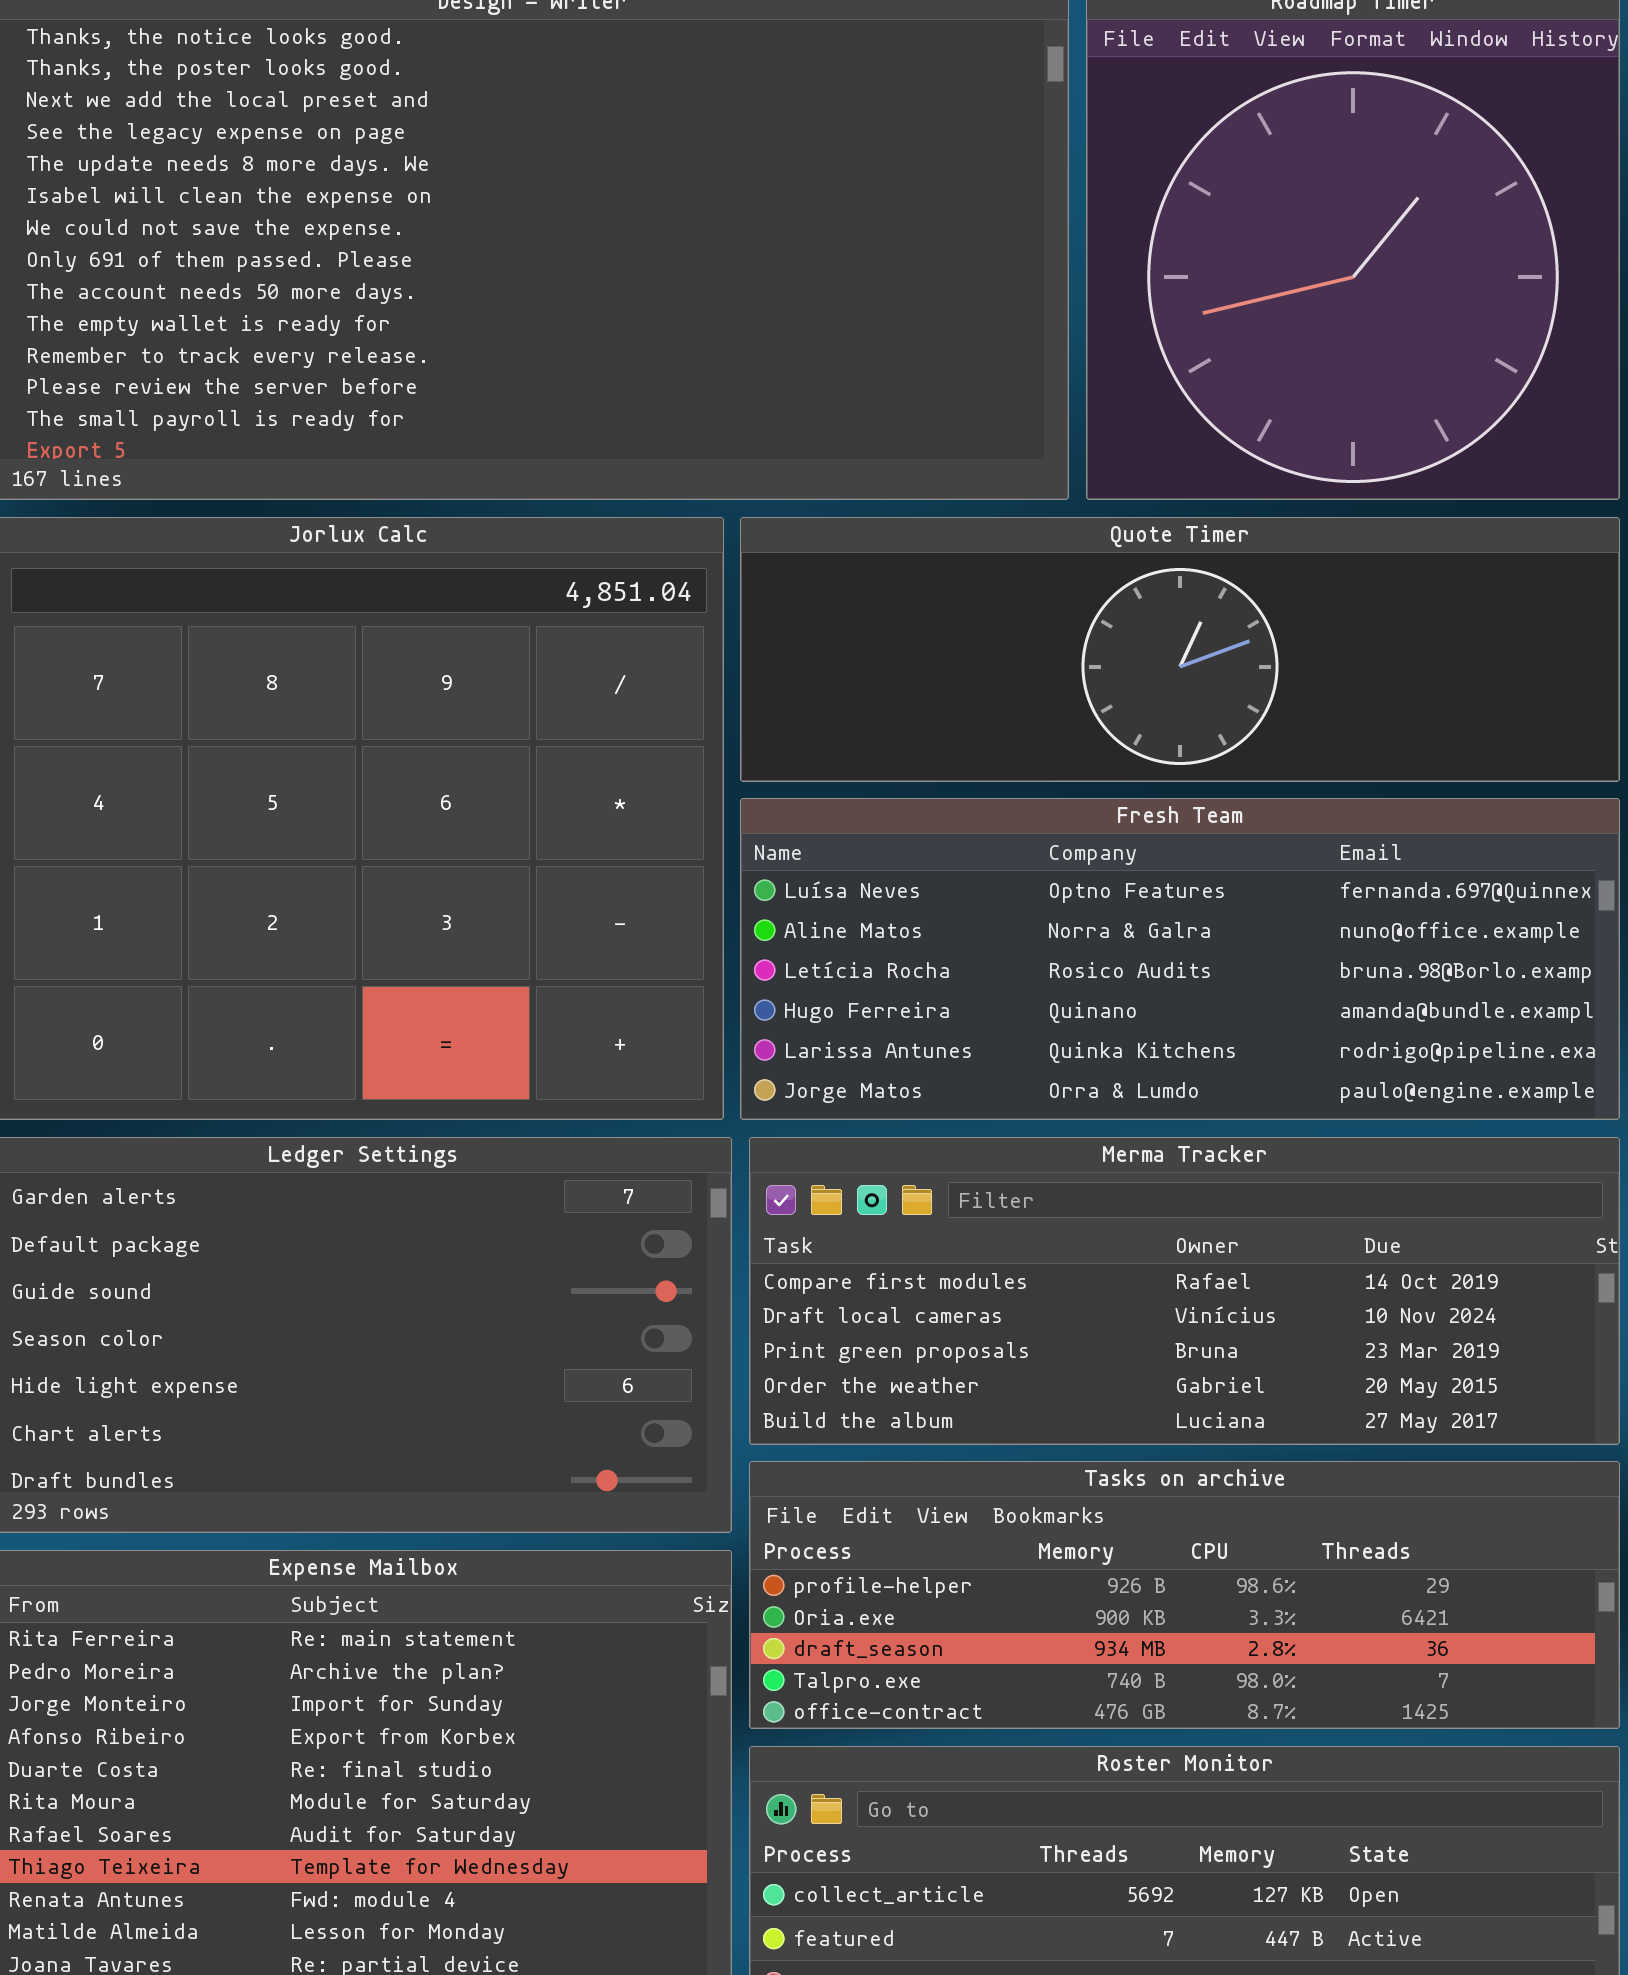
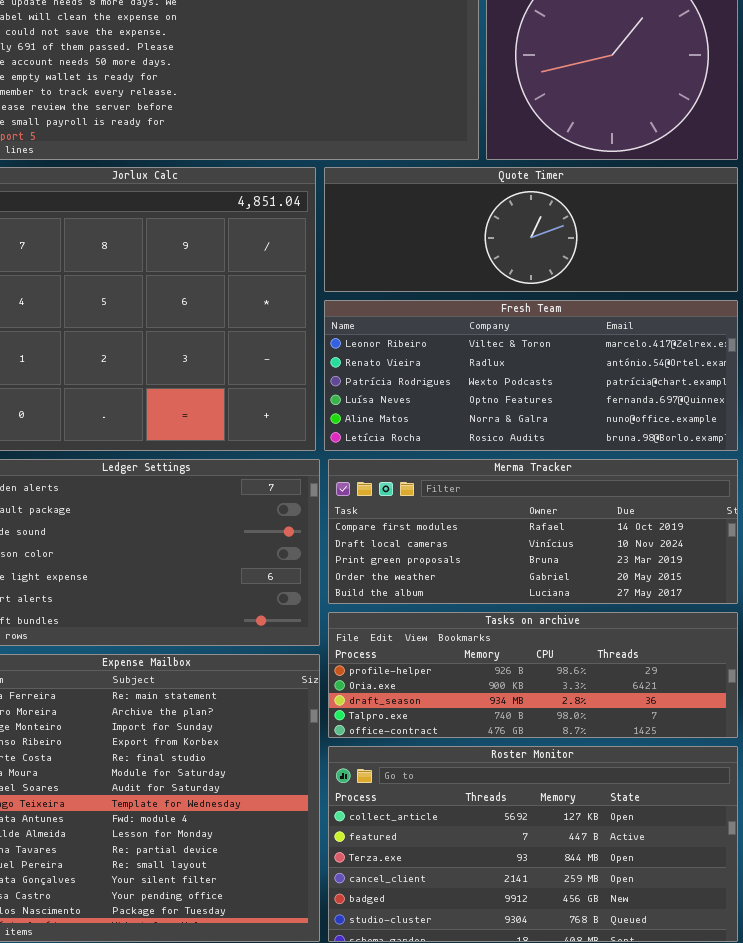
Fresh Team: [740,798,1620,1120] -> [324,300,738,451], scrolled up 3 rows

